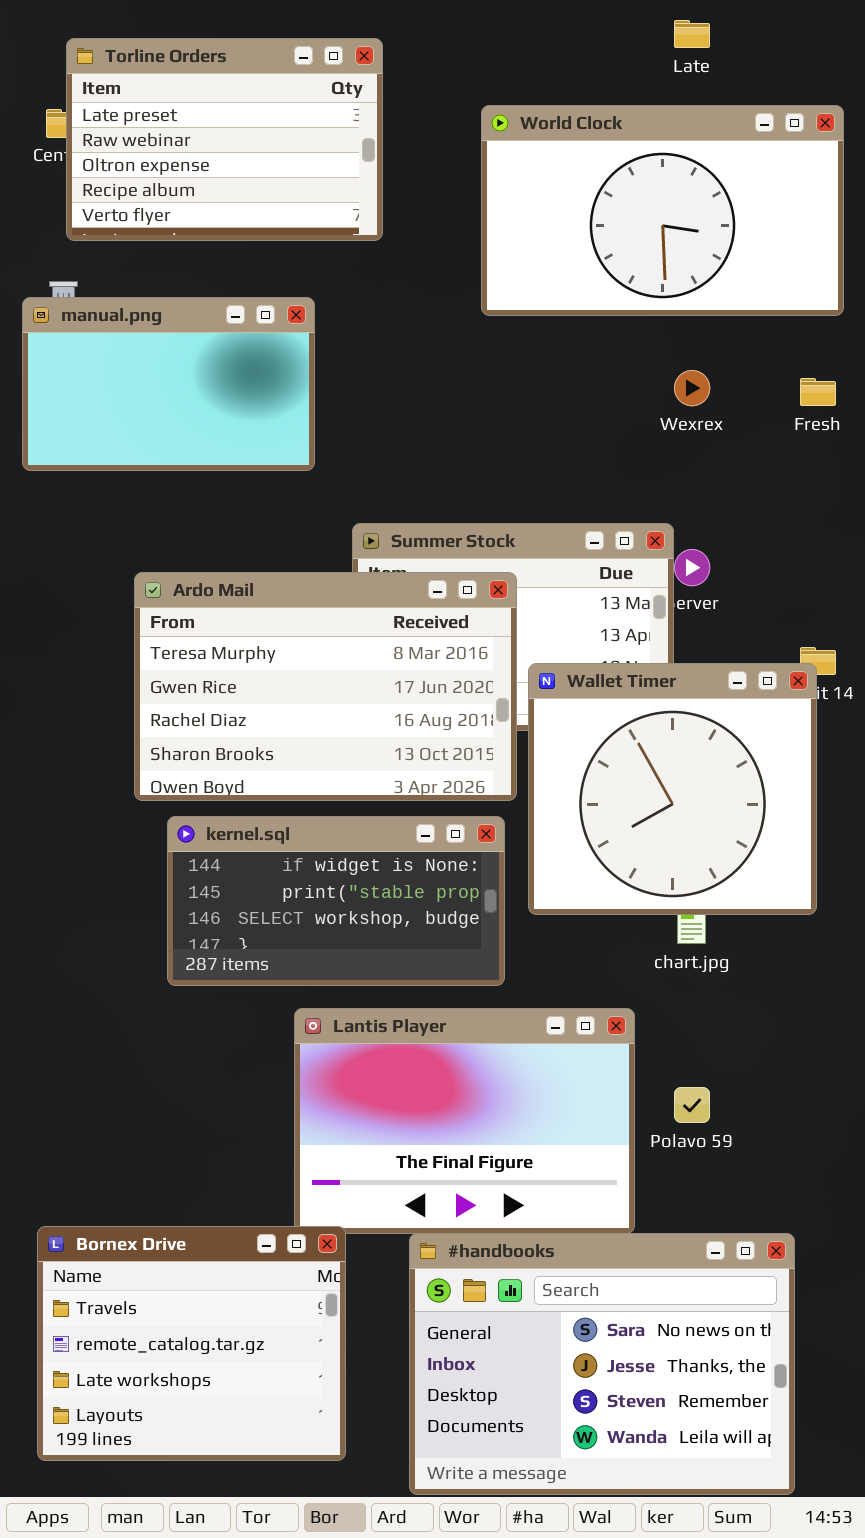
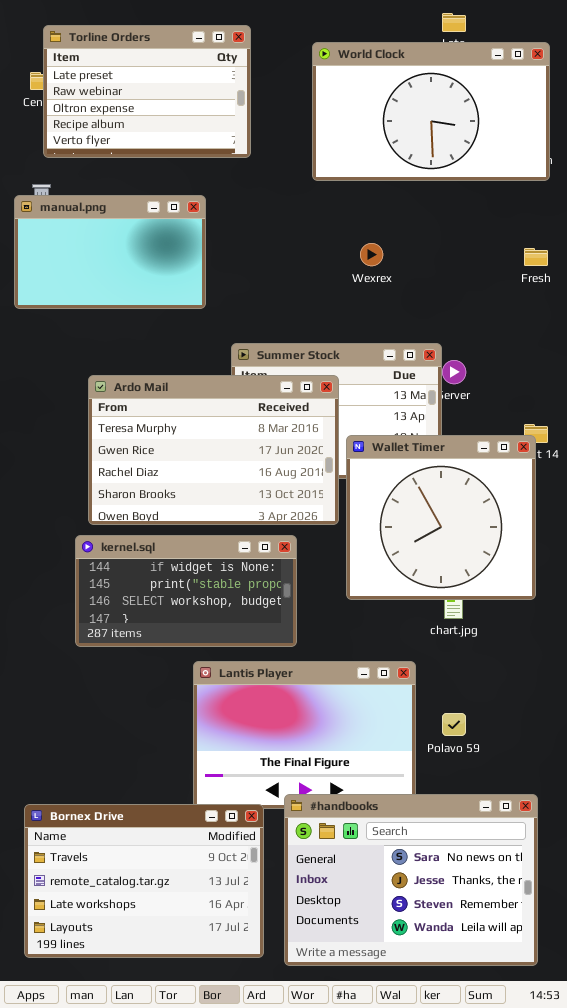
World Clock: [481,105,844,316] -> [312,42,550,181], moved
Wexrex: [674,370,710,406] -> [360,243,383,266], moved
kernel.sql: [167,816,505,986] -> [75,535,297,647], moved
Bornex Drive: [37,1226,346,1461] -> [24,804,264,958], resized
#handbooks: [409,1233,795,1495] -> [284,794,538,966], moved

